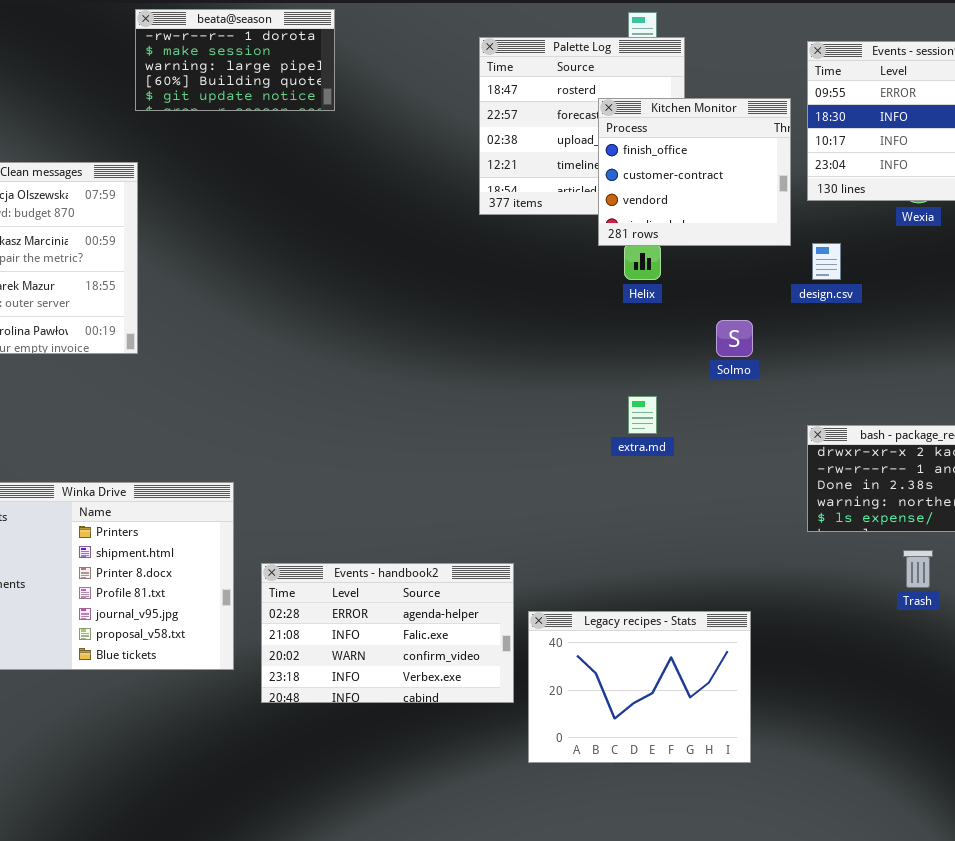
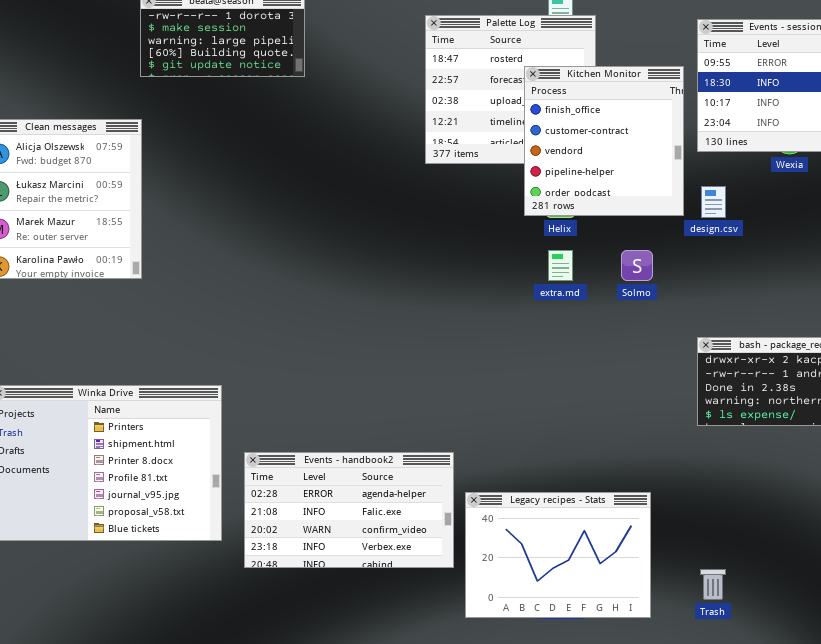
Kitchen Monitor: [598,98,791,246] -> [524,66,684,216], resized
extra.md: [628,396,657,434] -> [548,250,573,281], moved
Trash: [903,550,933,588] -> [700,569,726,600], moved

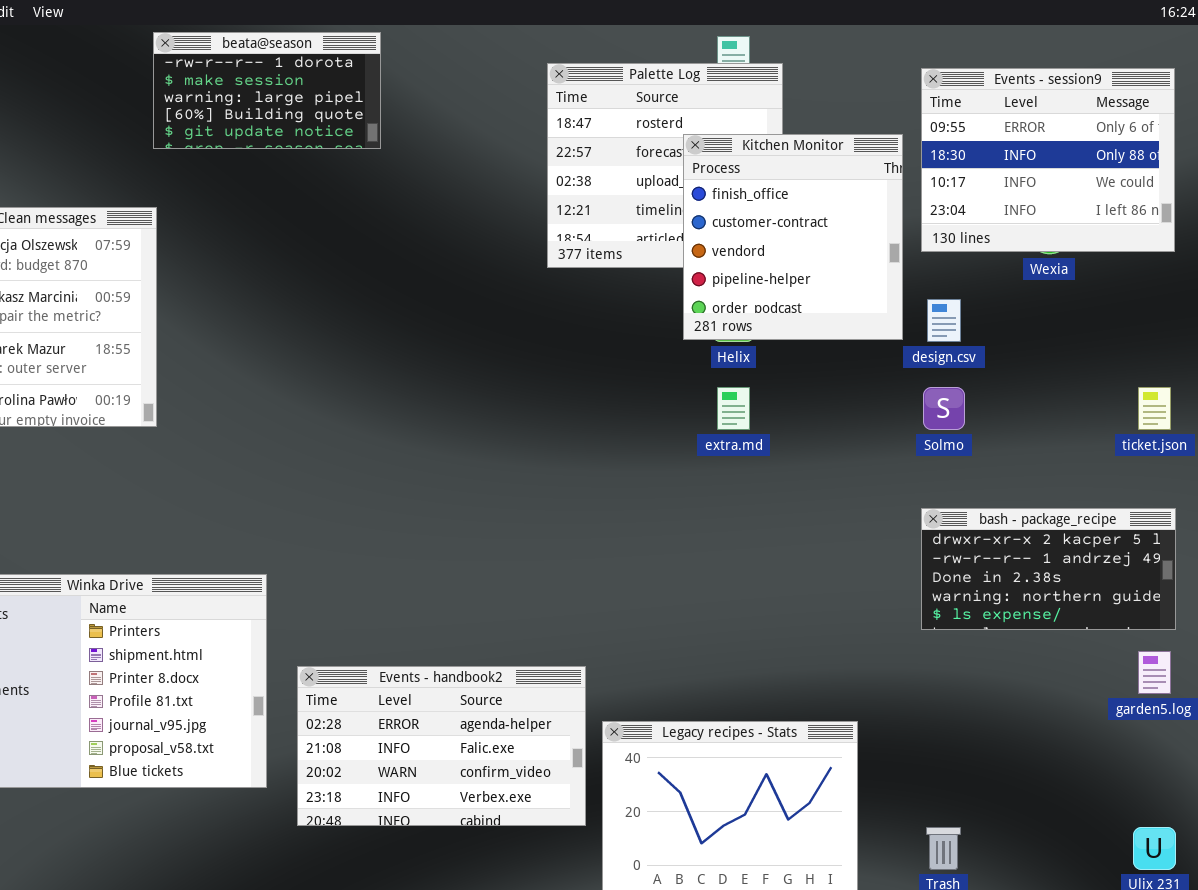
Solmo: [621,250,653,281] -> [923,387,965,430], moved

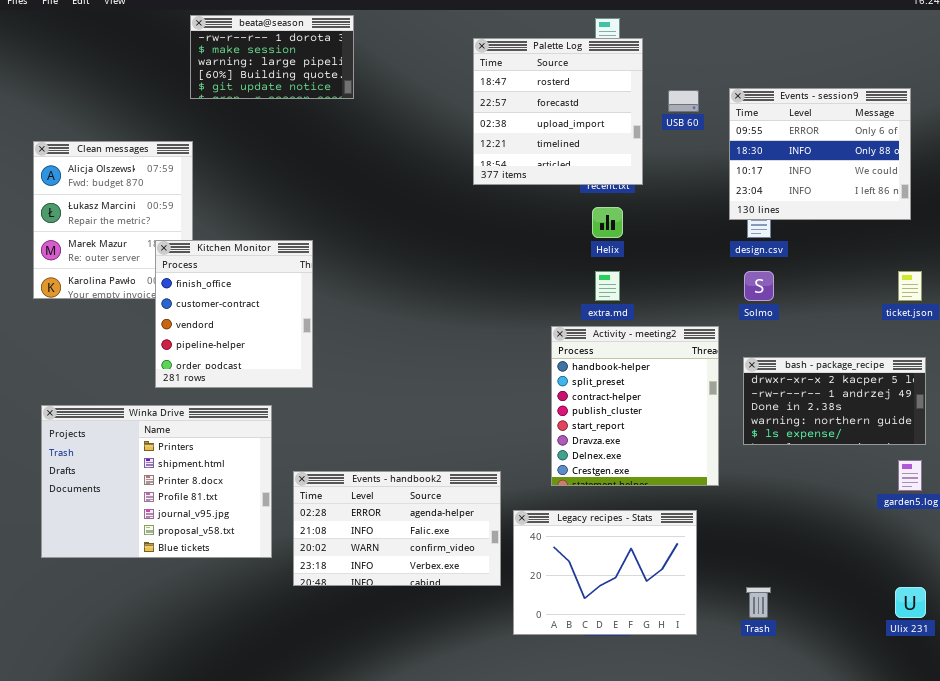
Events - session9: [921,68,1175,252] -> [729,88,911,220], moved
Kitchen Monitor: [683,134,903,340] -> [155,240,313,388], moved
Activity - meeting2: none -> [551,326,719,486], opened

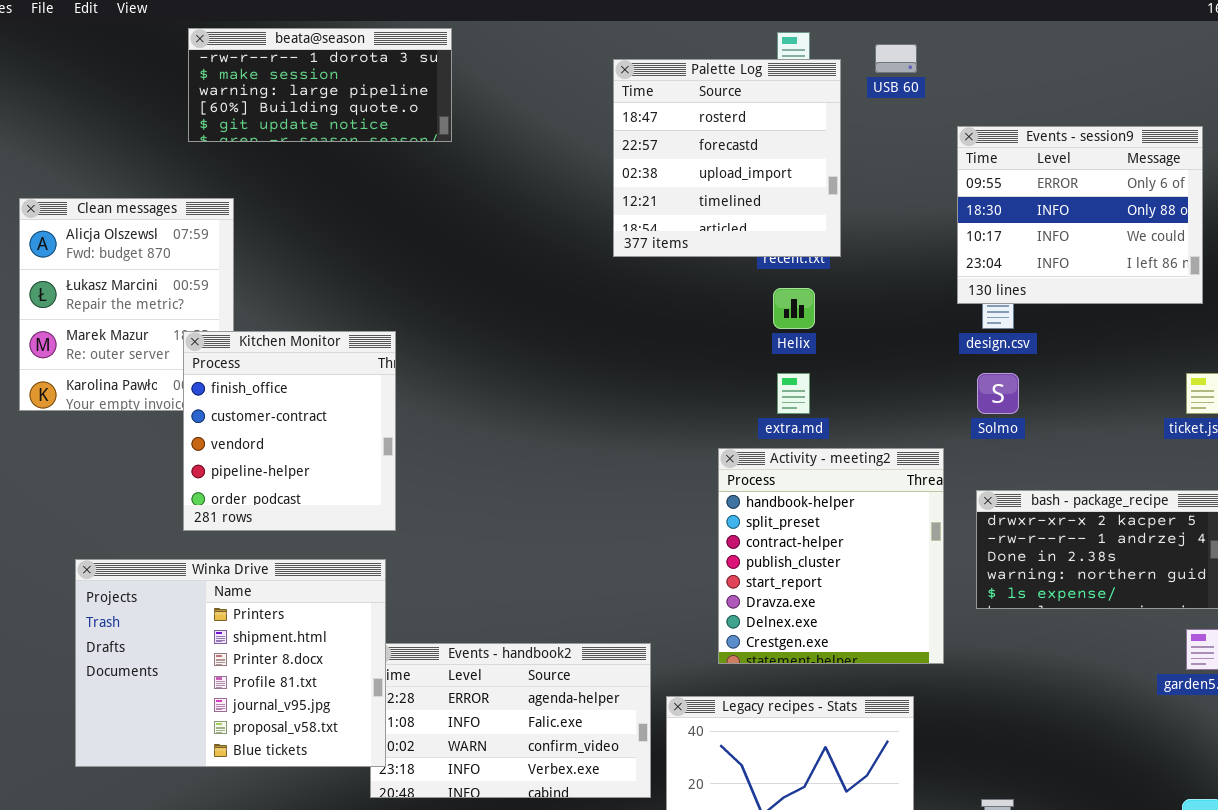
beata@season: [190,15,354,99] -> [188,28,452,142], resized
USB 60: [668,90,699,112] -> [875,44,917,73], moved
Winka Drive: [41,405,272,558] -> [75,559,386,767], moved

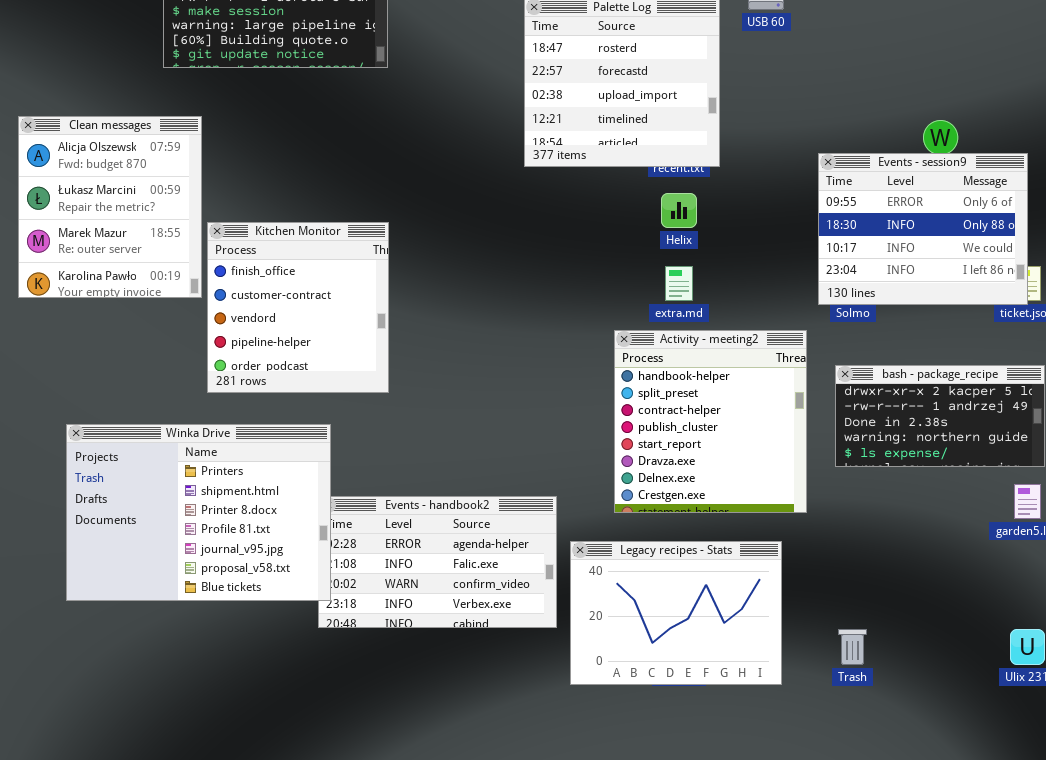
Events - session9: [957,126,1203,304] -> [818,153,1028,305], moved
Kitchen Monitor: [183,331,396,531] -> [207,222,389,393], moved

